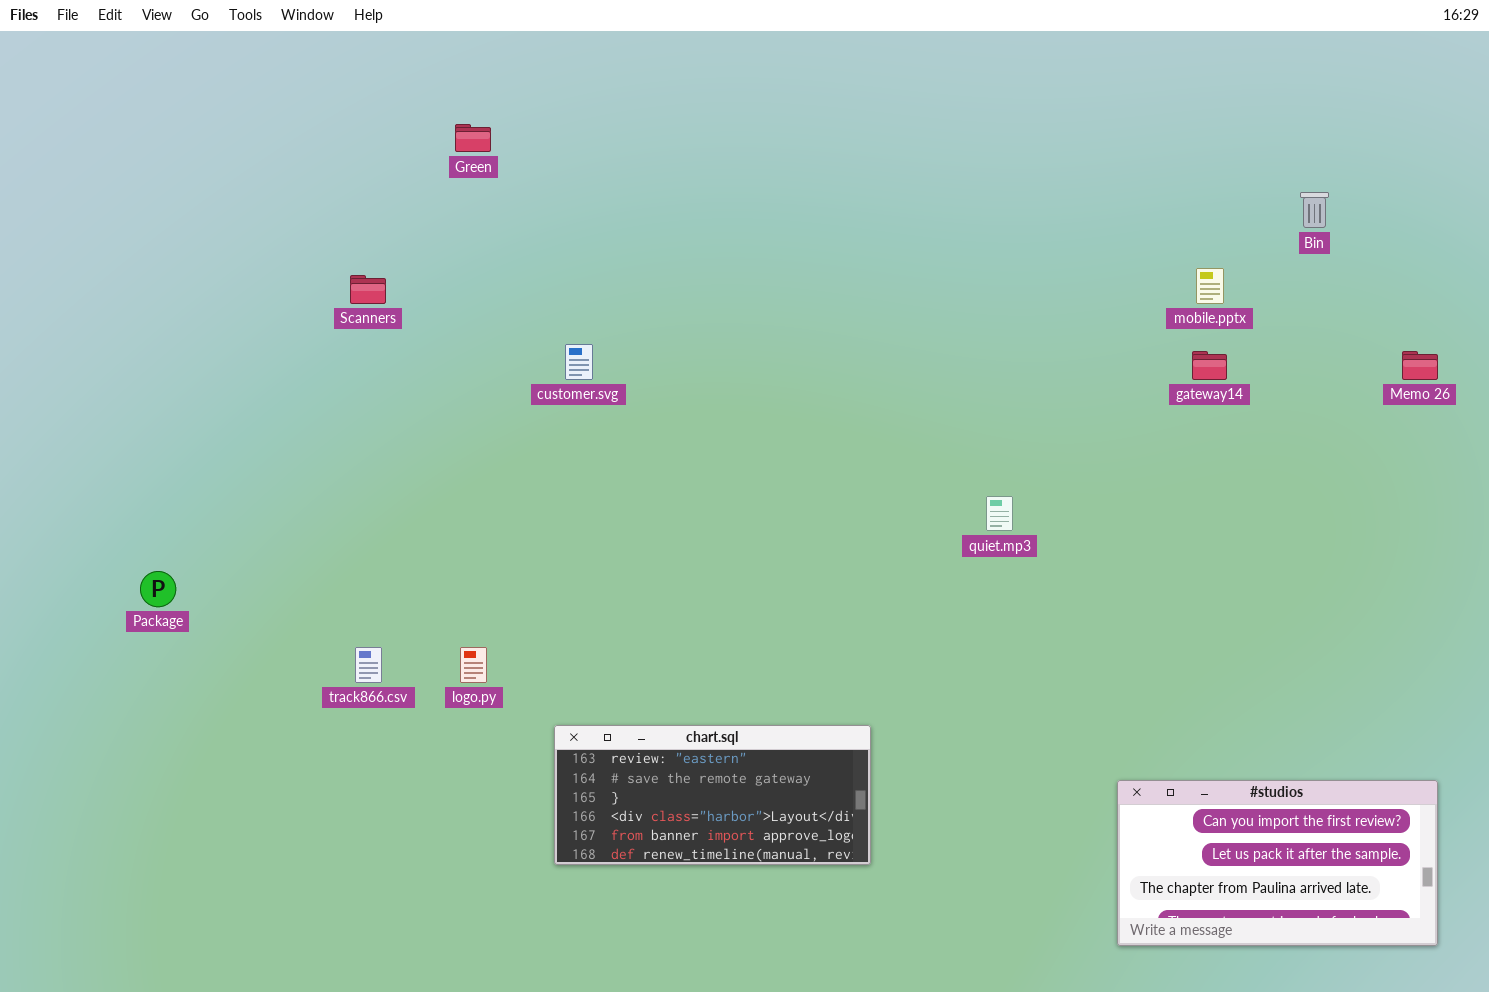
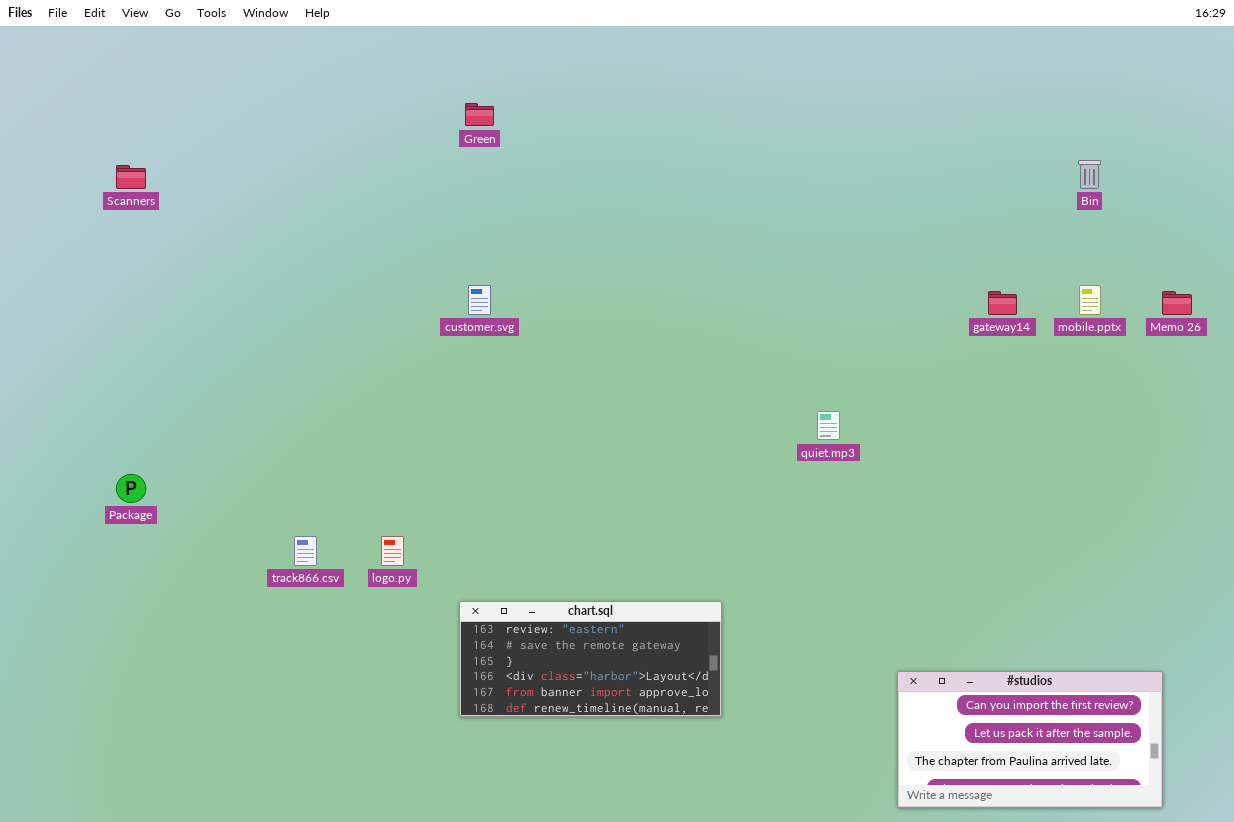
Green: [455,124,491,152] -> [465,103,494,126], moved
mobile.pptx: [1196,268,1224,304] -> [1079,285,1101,315], moved
Scanners: [350,275,386,304] -> [116,165,146,189], moved
#studios: [1117,780,1438,946] -> [897,671,1163,808], moved

